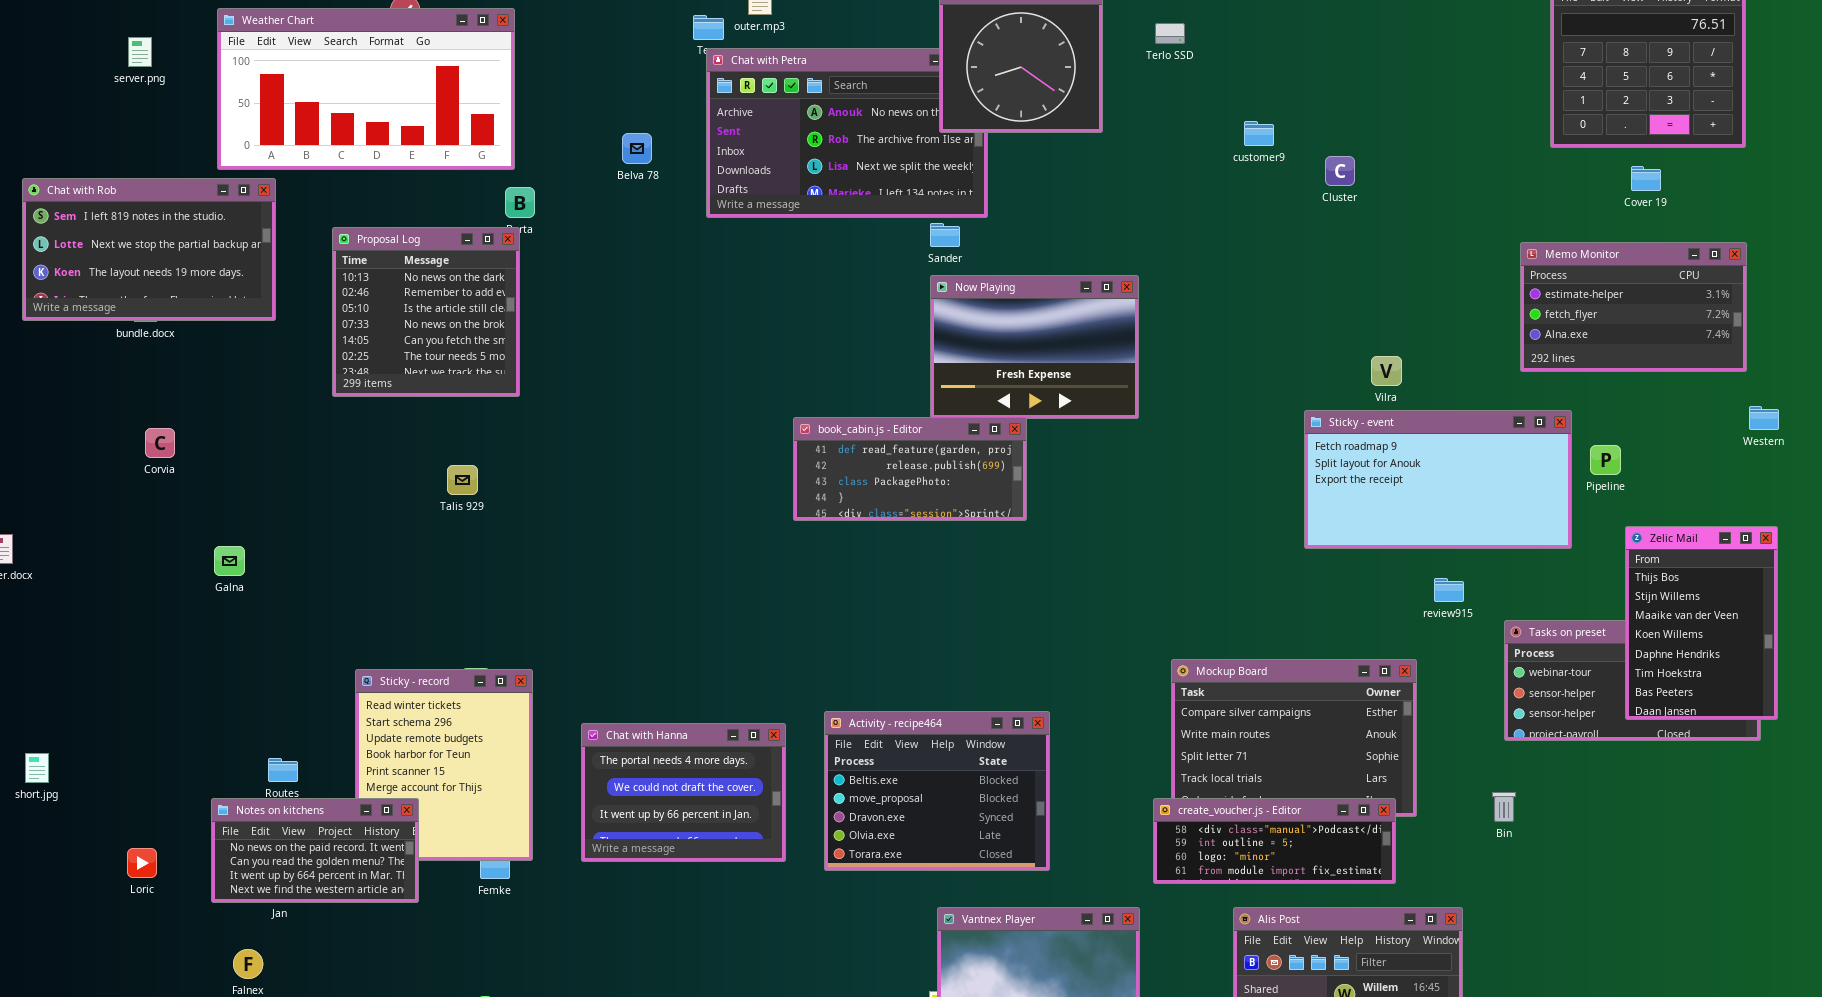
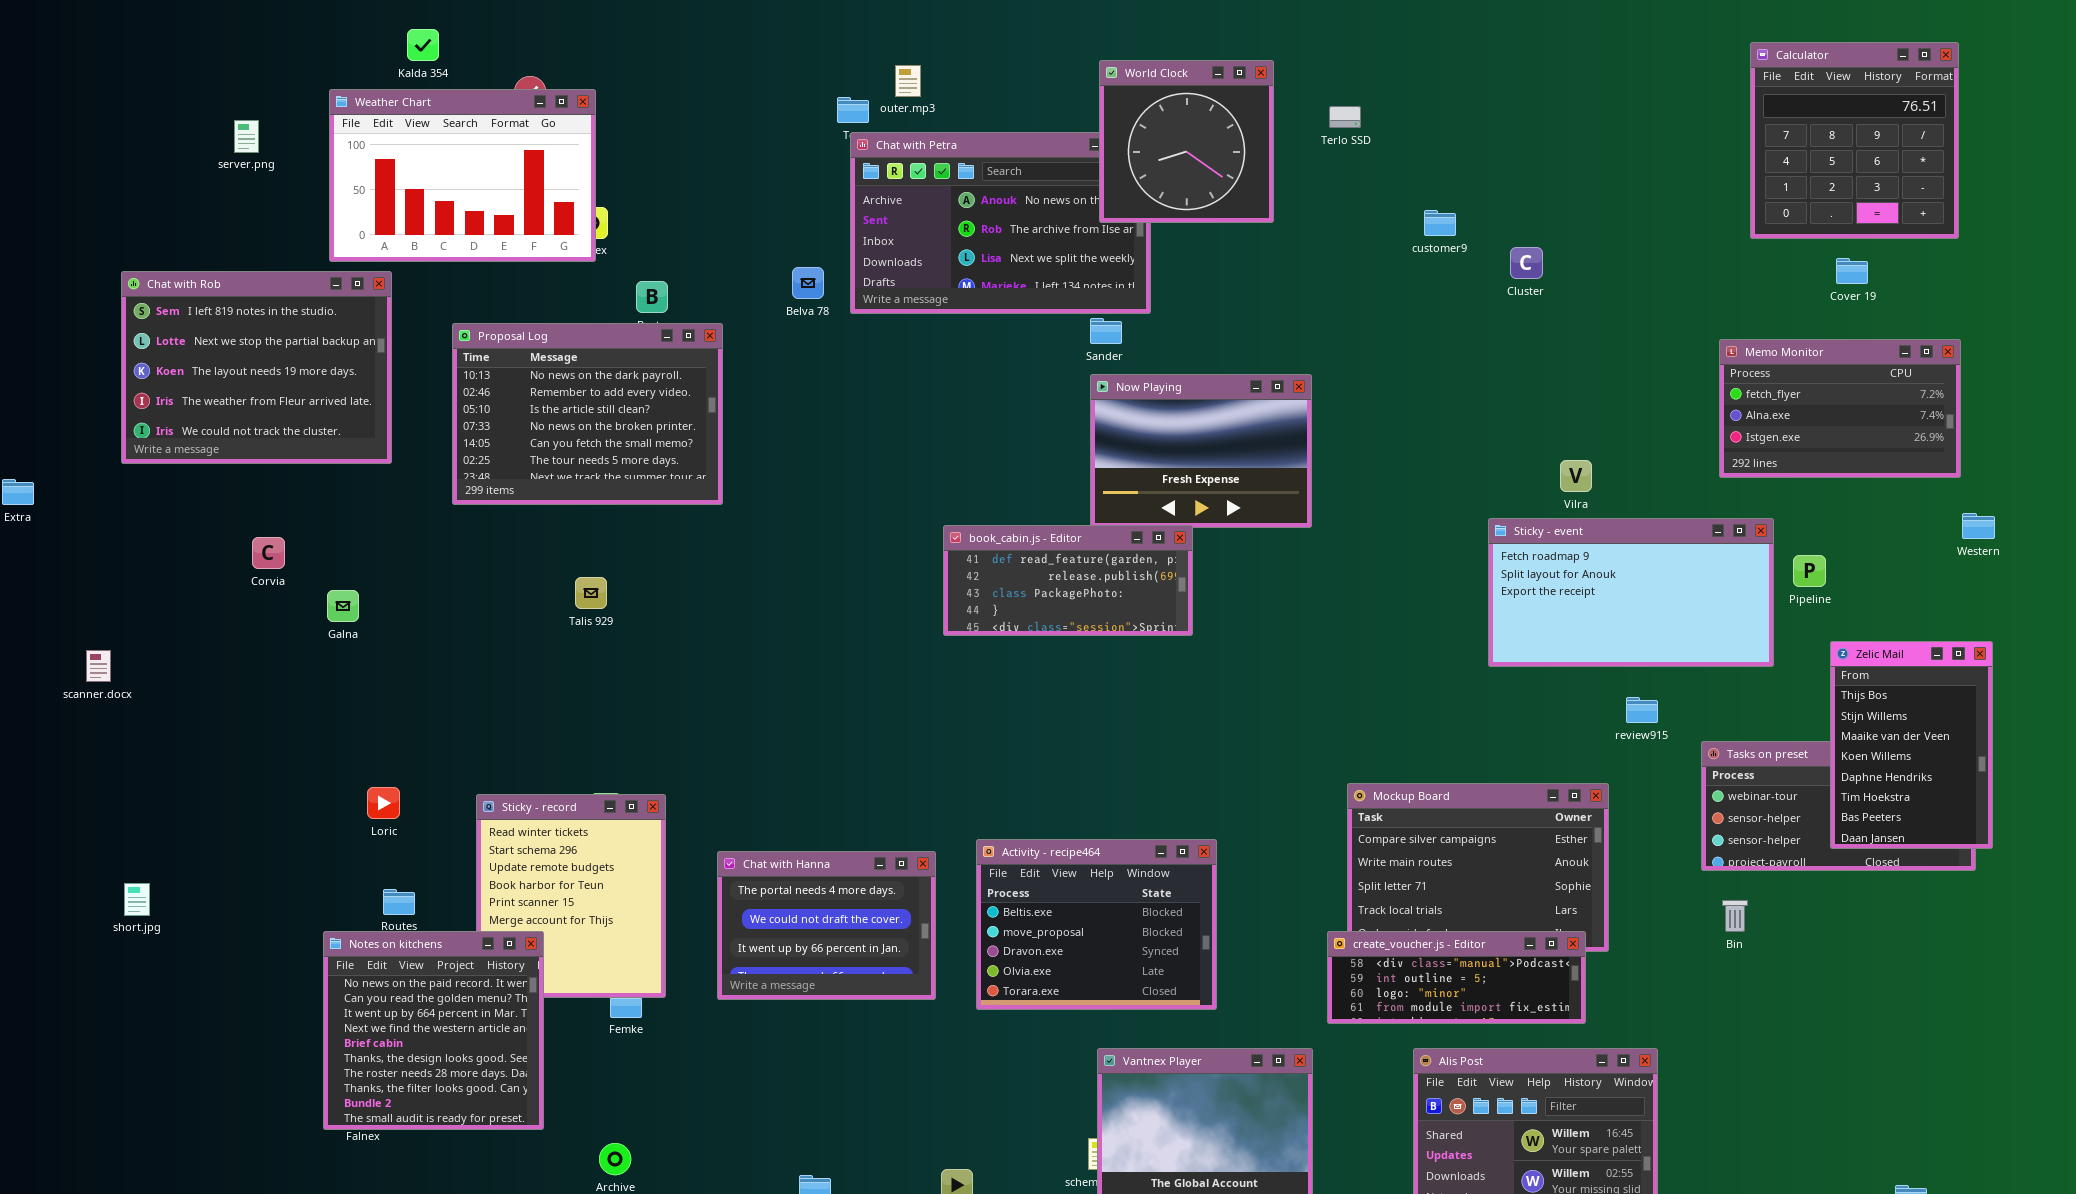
Weather Chart: [217,8,515,170] -> [329,89,596,262], resized
Belva 78: [622,133,652,164] -> [792,267,824,299], moved
Chat with Rob: [22,178,276,321] -> [121,271,392,464], resized
Proposal Log: [332,227,520,397] -> [452,323,723,505], resized
Memo Monitor: [1520,242,1747,372] -> [1719,339,1961,478], scrolled down 1 row
Galna: [214,546,245,576] -> [327,590,359,622], moved
Bin: [1492,792,1516,822] -> [1722,900,1748,932], moved
Notes on kitchens: [211,798,419,903] -> [323,931,544,1130], resized
Loric: [127,848,157,878] -> [367,787,400,819], moved

